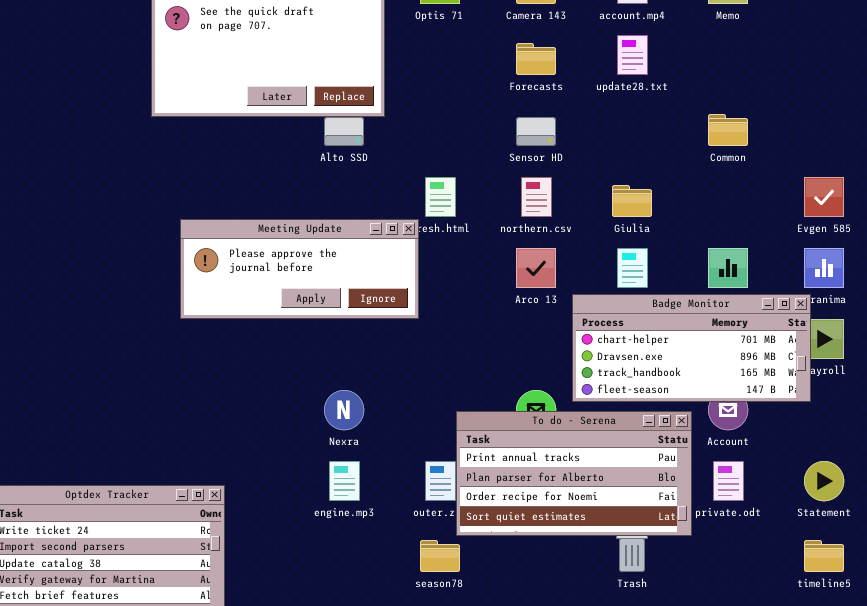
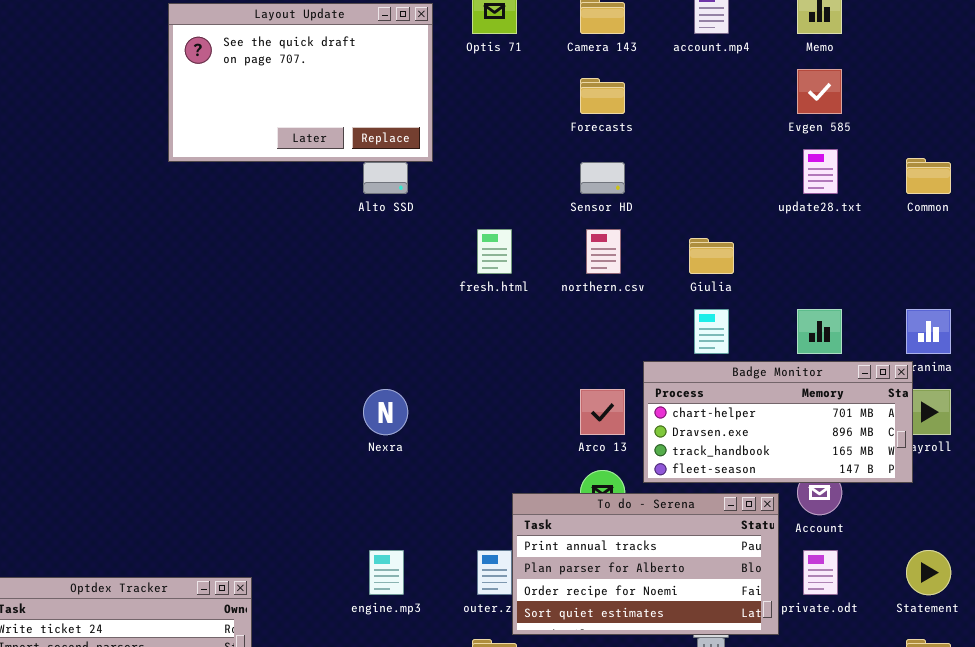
update28.txt: [617,35,648,75] -> [803,149,838,194], moved
Common: [708,114,748,146] -> [906,158,951,194], moved
Evgen 585: [804,177,844,217] -> [797,69,842,114], moved
Meeting Update: [180,219,419,319] -> none, closed
Arco 13: [516,248,556,288] -> [580,389,625,435], moved
Nexra: [324,390,364,430] -> [363,389,408,435], moved

